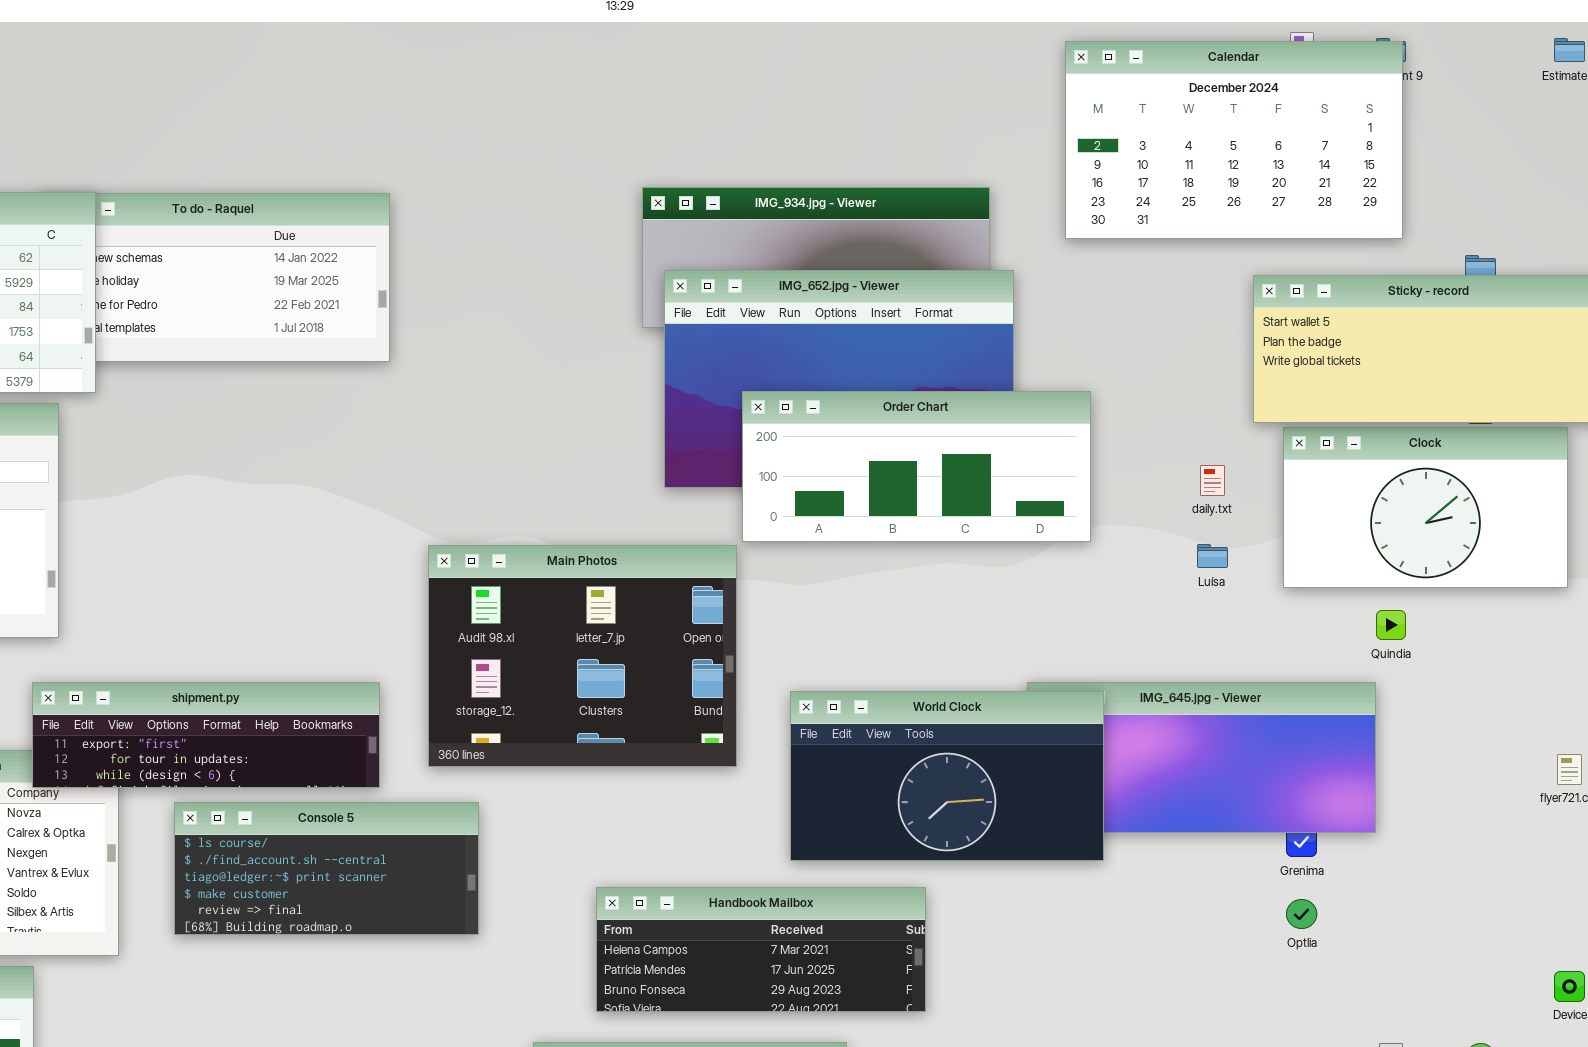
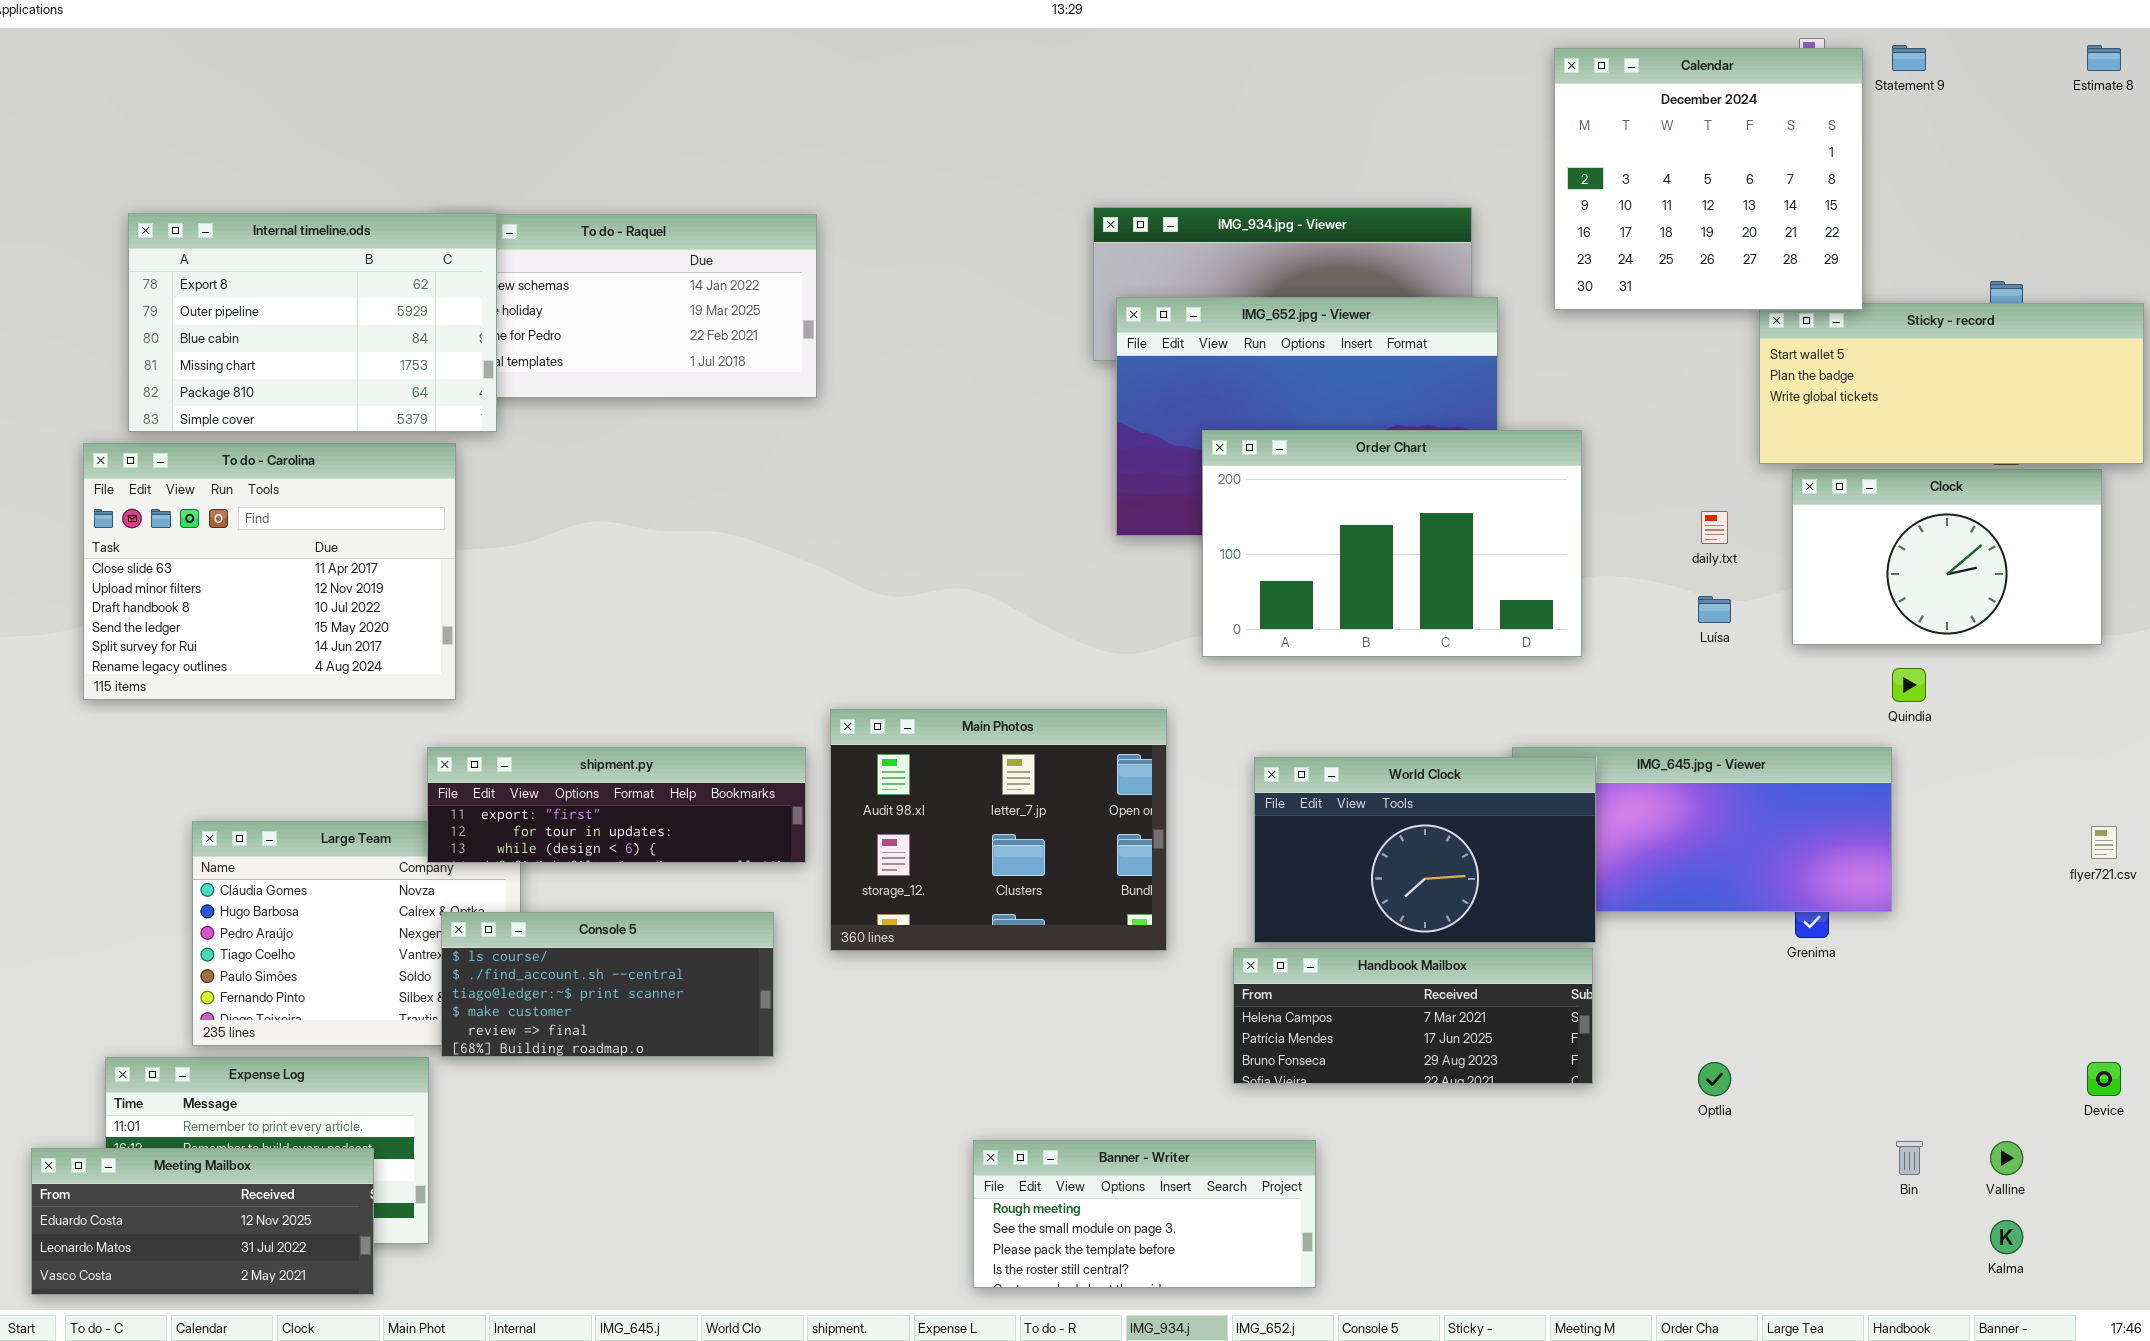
Calendar: [1065,41,1403,239] -> [1554,48,1863,310], resized
Order Chart: [742,391,1091,542] -> [1202,430,1582,657], resized
Main Photos: [428,545,737,767] -> [830,709,1167,951], moved
Console 5: [174,802,479,935] -> [441,912,774,1057], moved
Handbook Mailbox: [596,887,926,1012] -> [1233,948,1593,1084], moved
Optlia: [1286,899,1317,929] -> [1698,1062,1731,1096], moved

